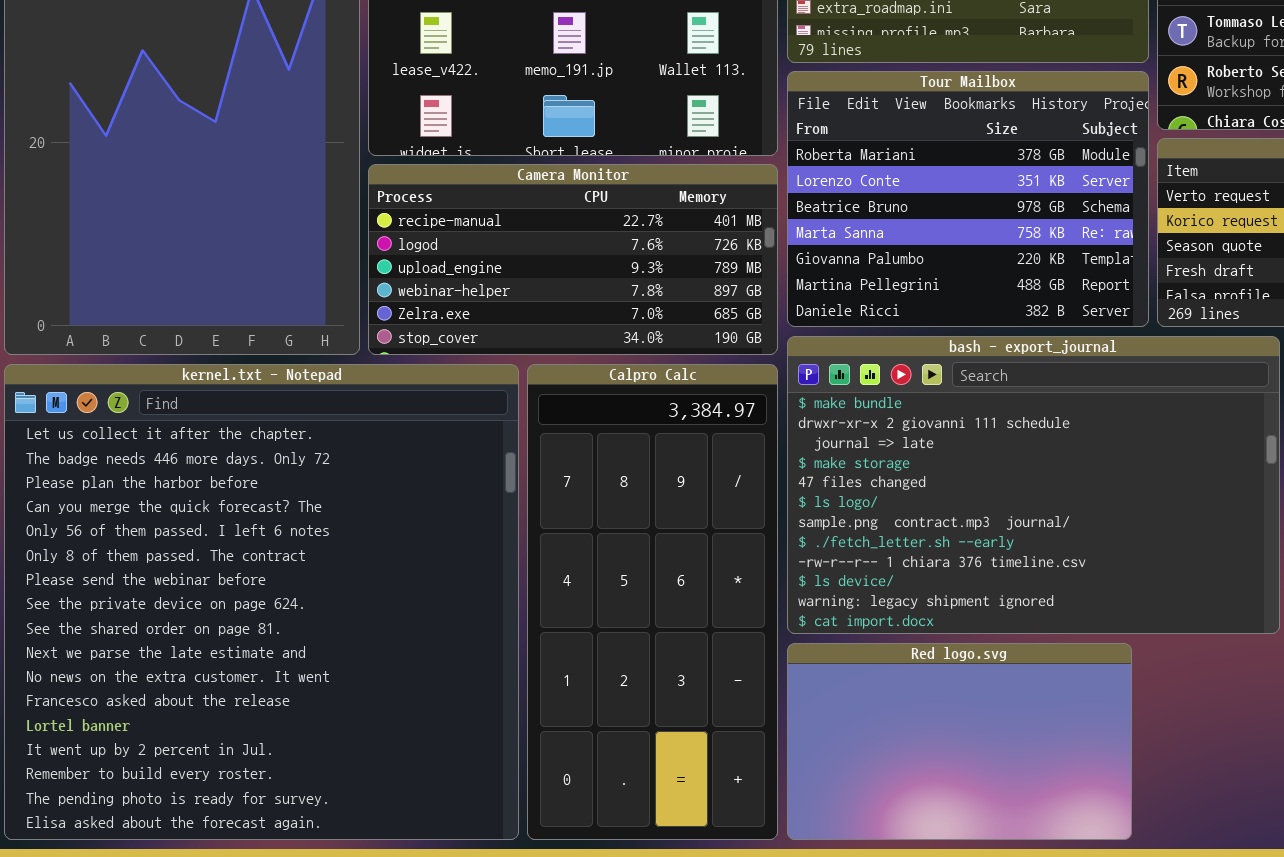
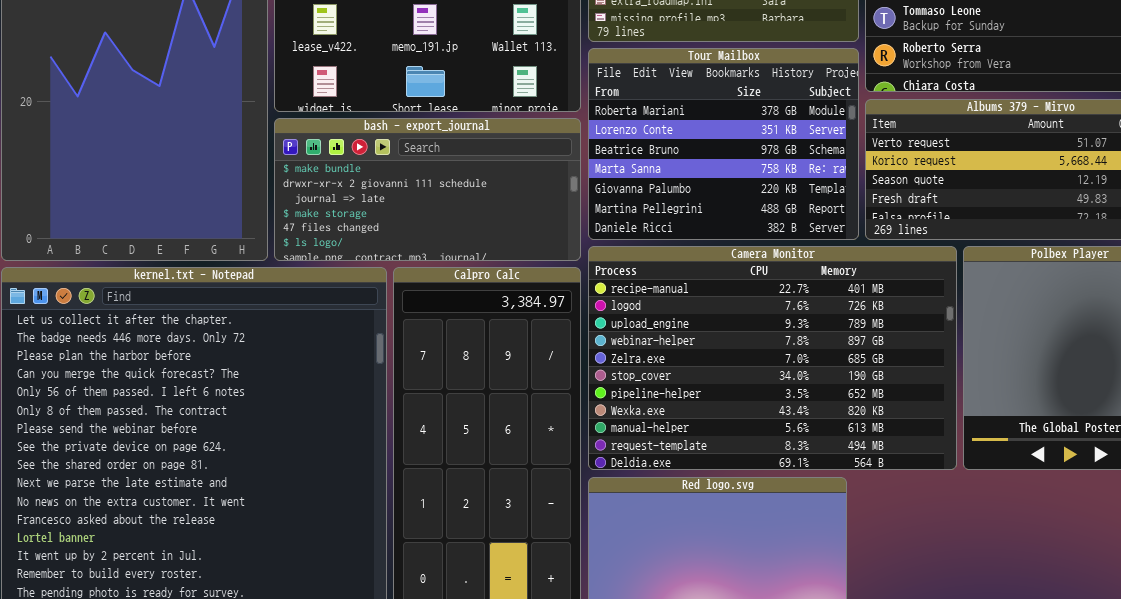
Camera Monitor: [368,164,778,355] -> [588,246,957,470], moved, resized
bash - export_journal: [787,336,1280,634] -> [274,118,581,261], moved, resized

